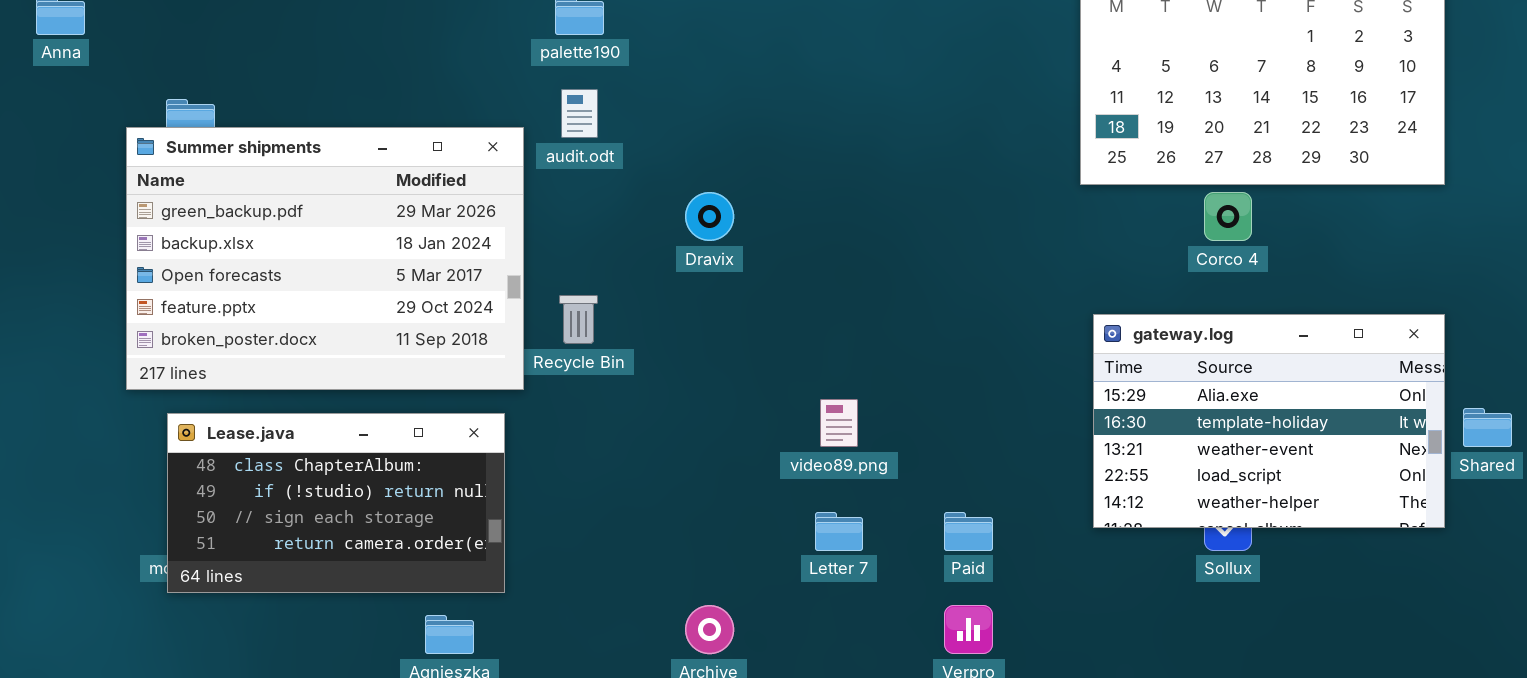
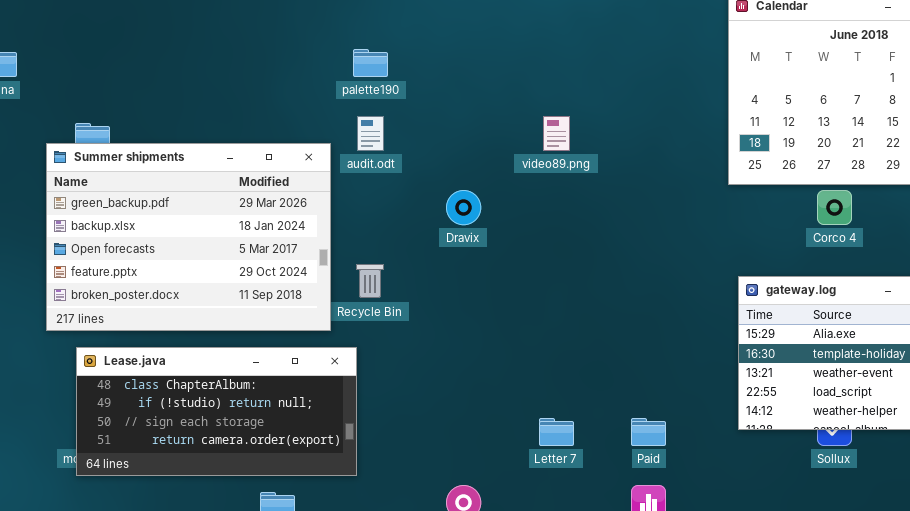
video89.png: [820,399,858,447] -> [543,116,570,151], moved
Lease.java: [167,413,505,593] -> [76,347,357,476], resized

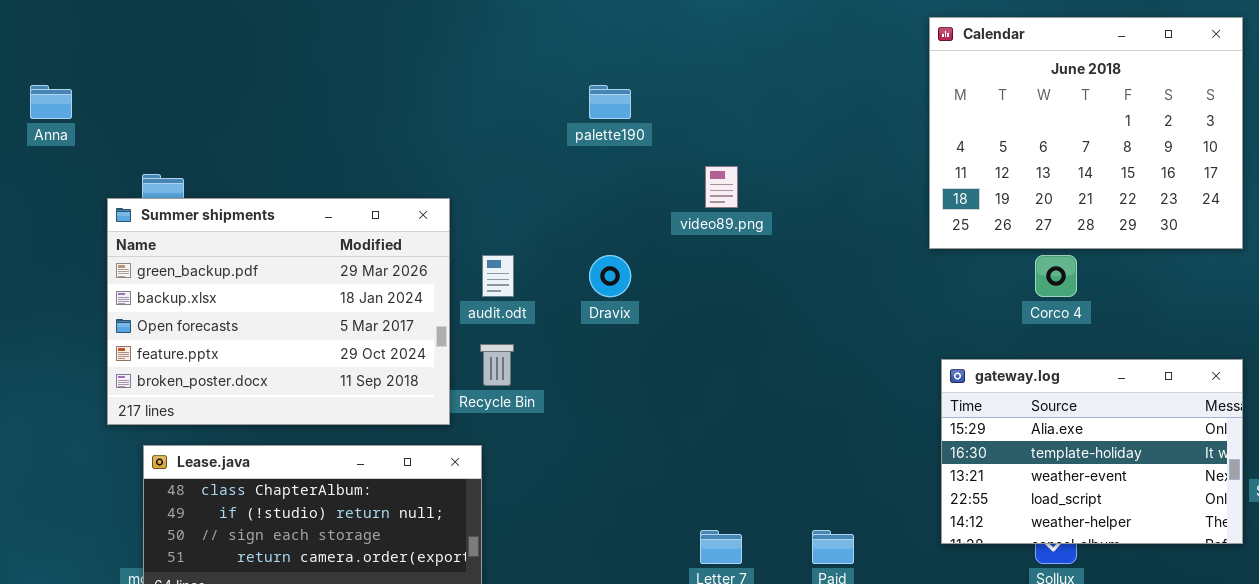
palette190: [353,49,388,77] -> [589,85,631,119], moved
audit.odt: [357,116,384,151] -> [482,255,514,297], moved

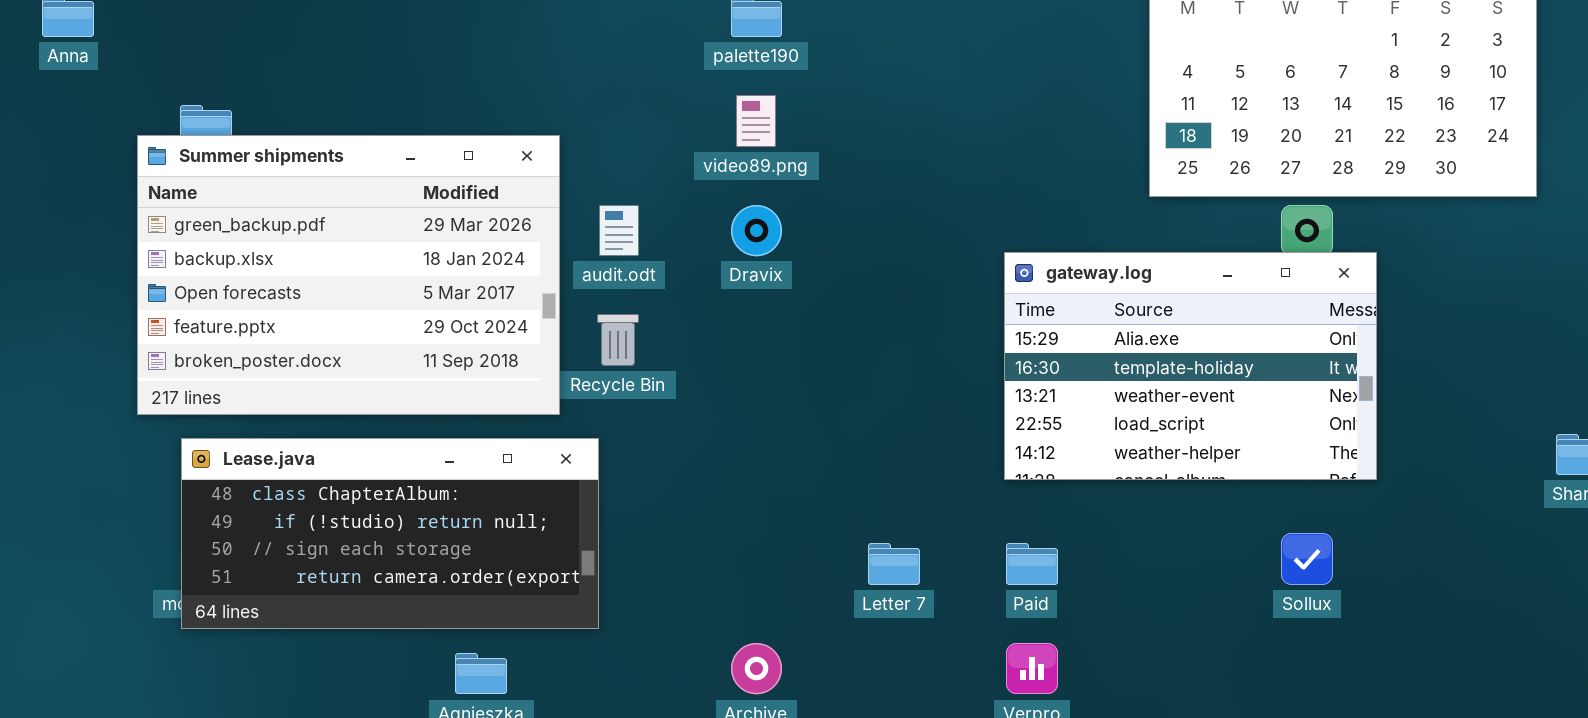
video89.png: [705,166,738,208] -> [736,95,776,147], moved
gateway.log: [941,359,1243,544] -> [1004,252,1377,480], moved

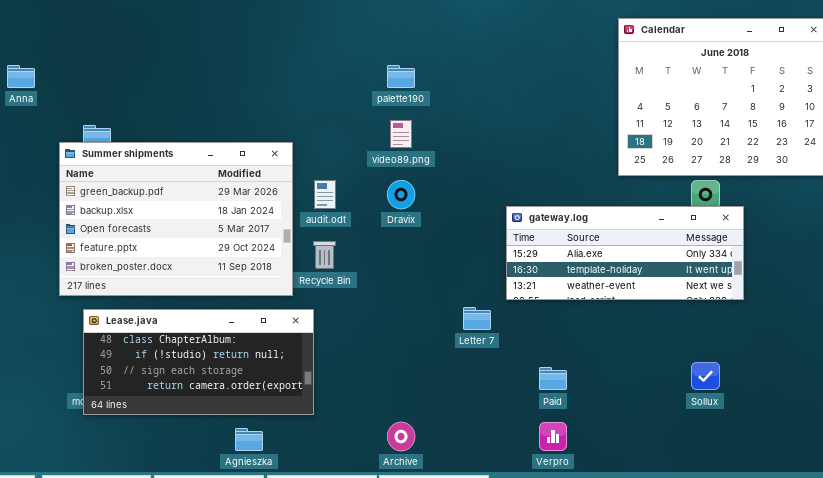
gateway.log: [1004,252,1377,480] -> [506,206,744,300], resized
Letter 7: [868,543,920,585] -> [463,307,491,330], moved

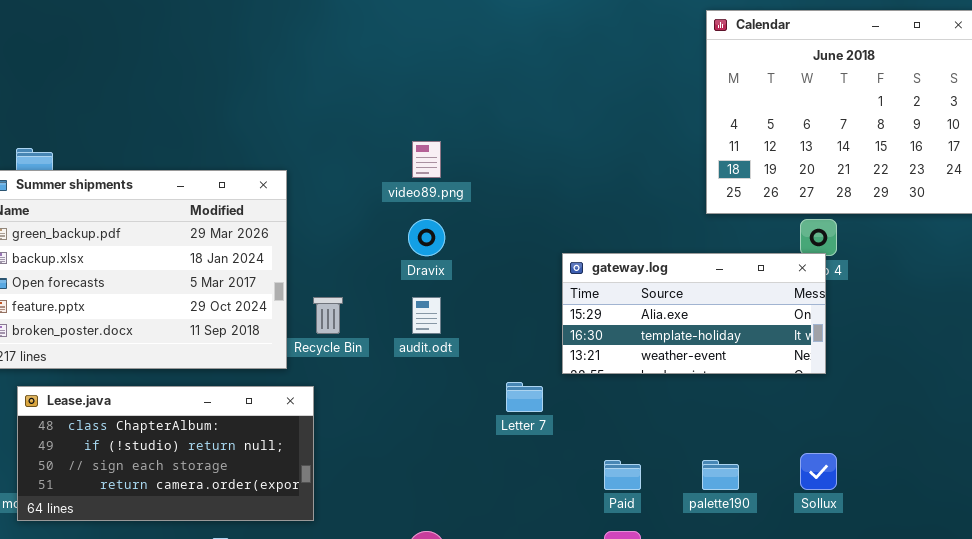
palette190: [387,65,415,88] -> [702,460,739,490], moved
audit.odt: [314,180,336,209] -> [412,297,441,334], moved
gateway.log: [506,206,744,300] -> [562,253,826,374], resized

